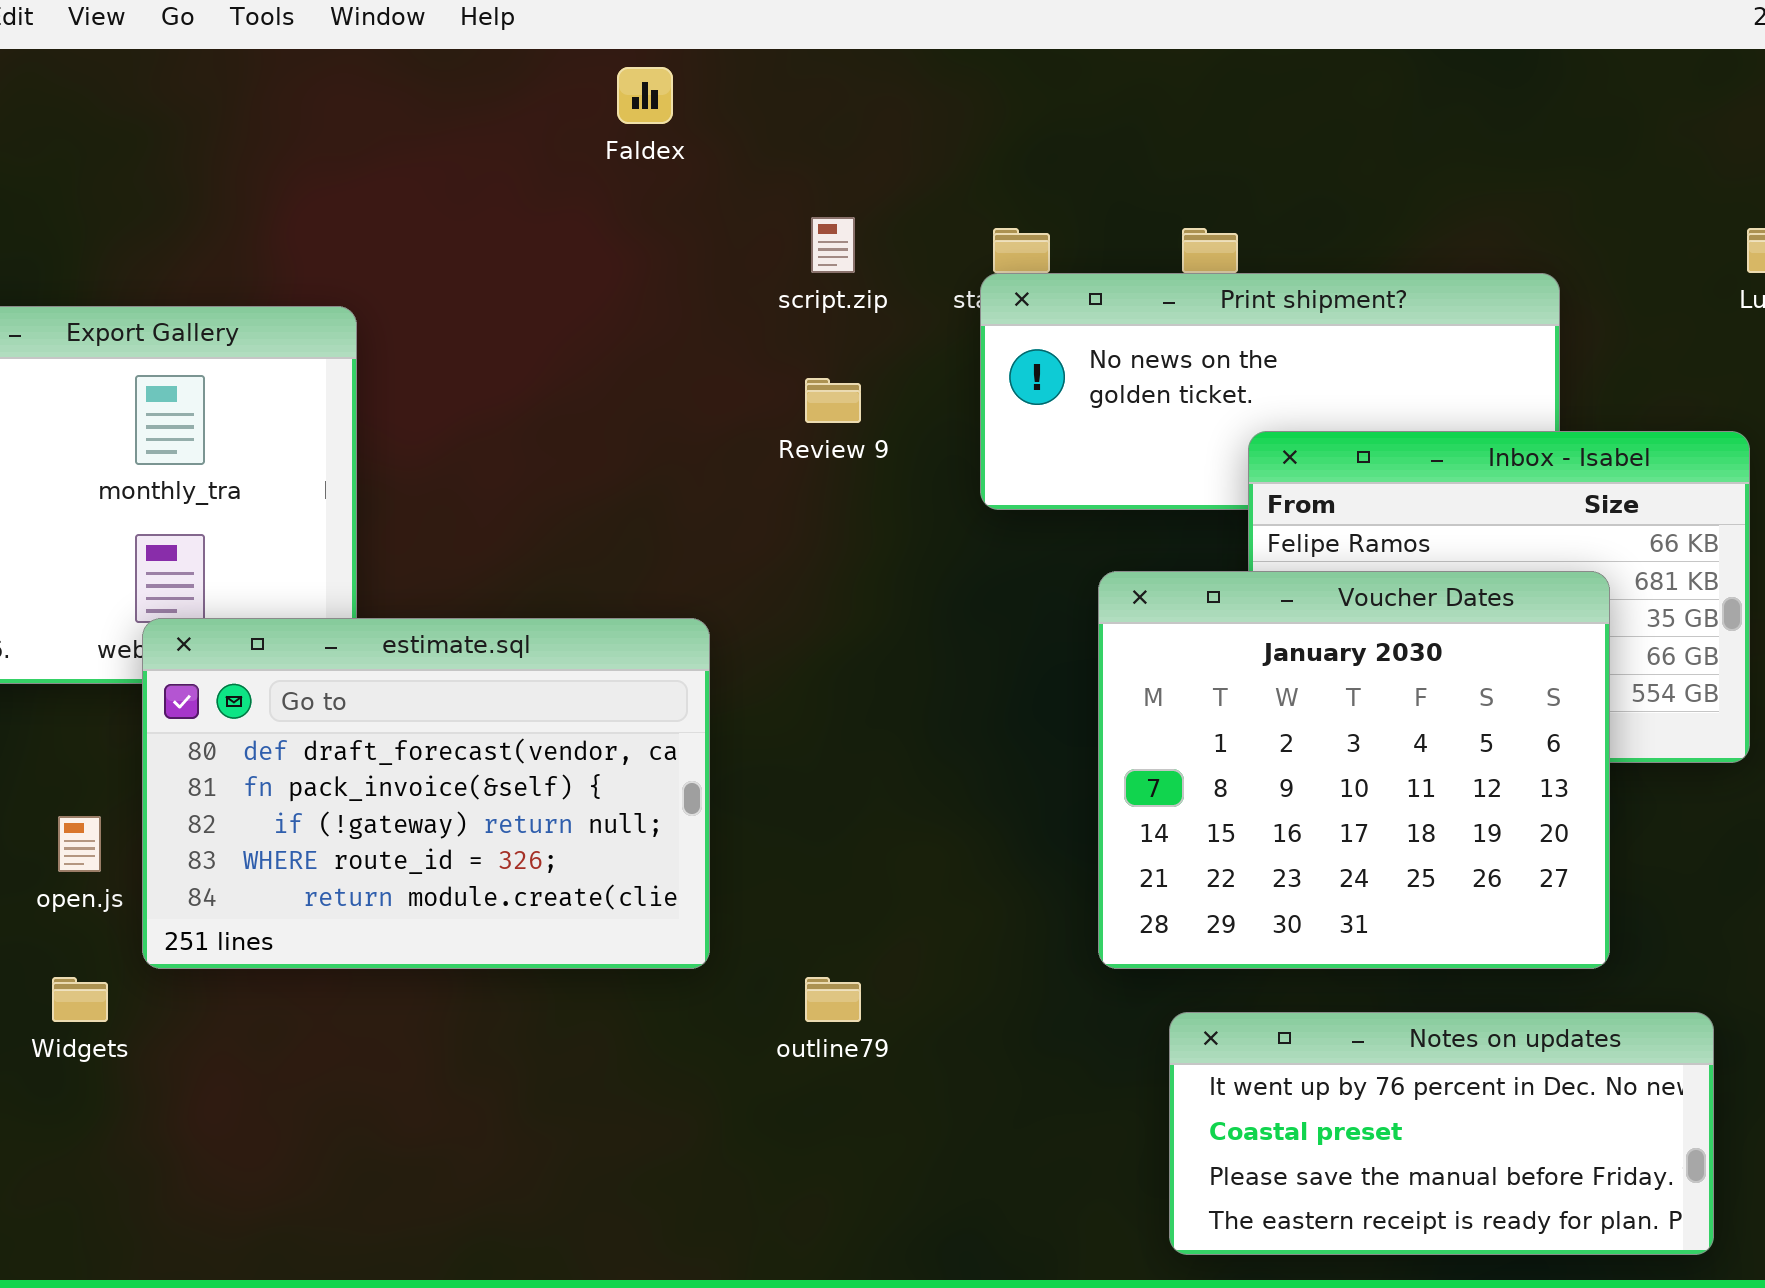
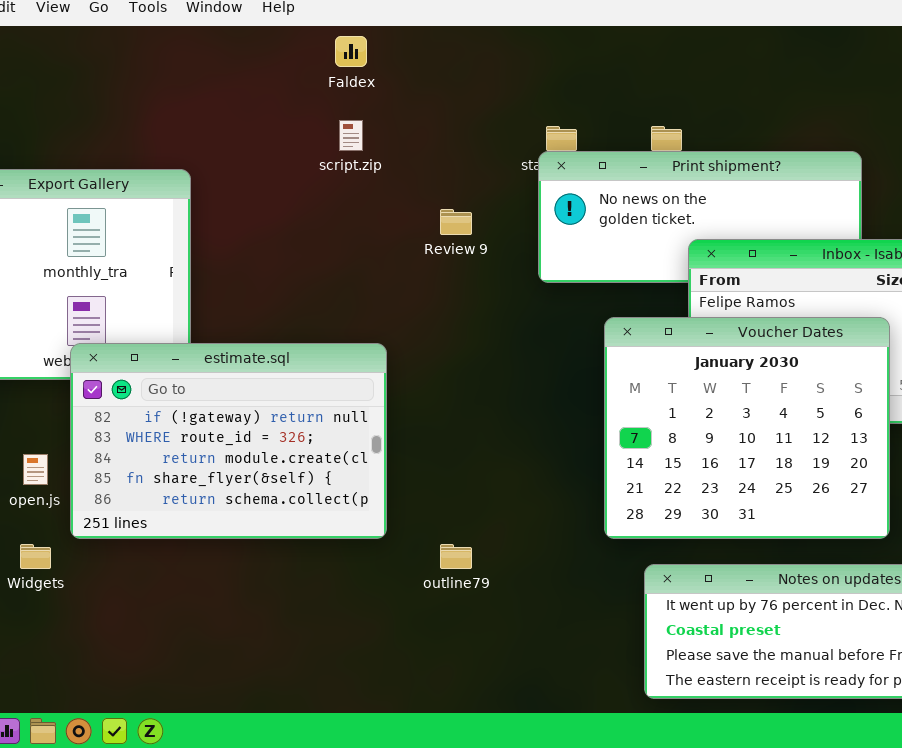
script.zip: [811,217,855,273] -> [339,120,363,151], moved
estimate.sql: [142,618,710,969] -> [70,343,387,539], scrolled down 2 rows

